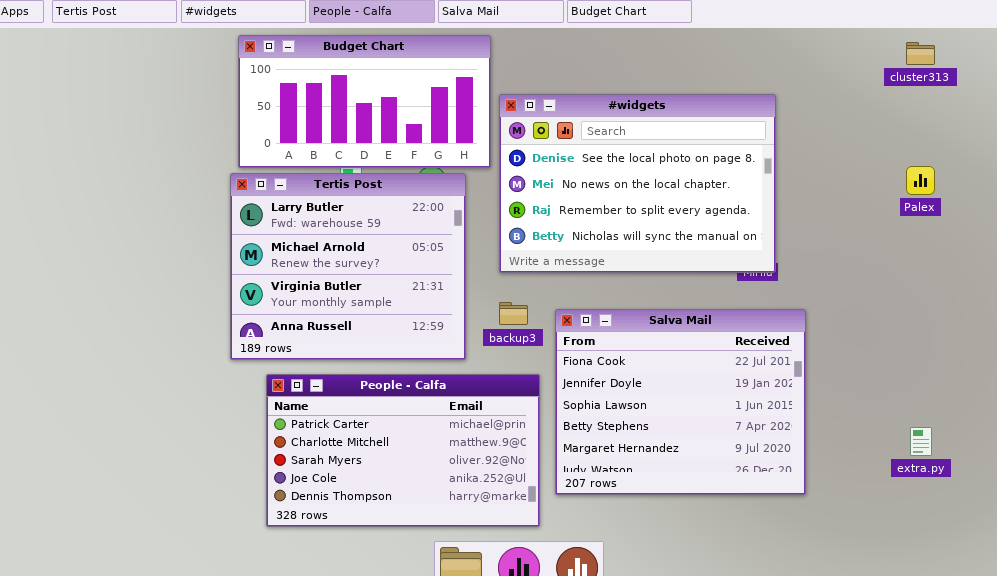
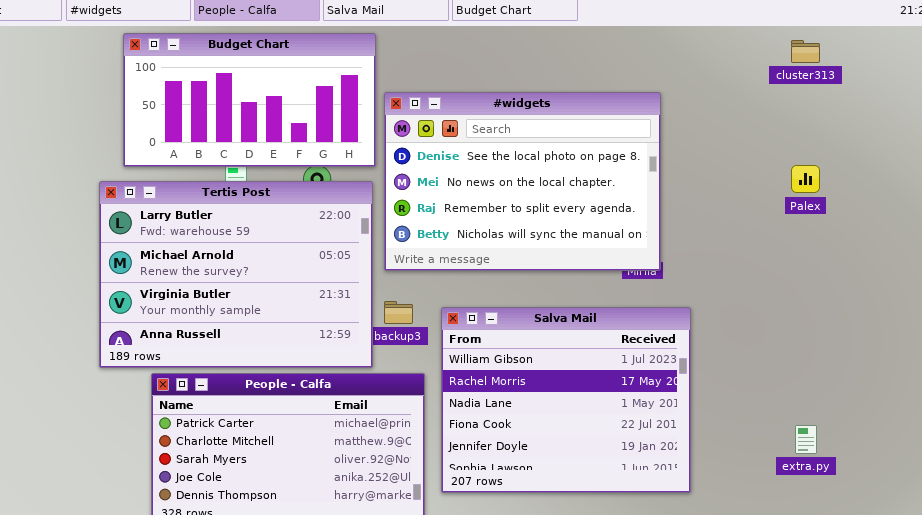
Tertis Post: [230,173,466,360] -> [99,181,373,368], moved, resized
Salva Mail: [555,309,806,495] -> [441,307,691,493], scrolled up 3 rows

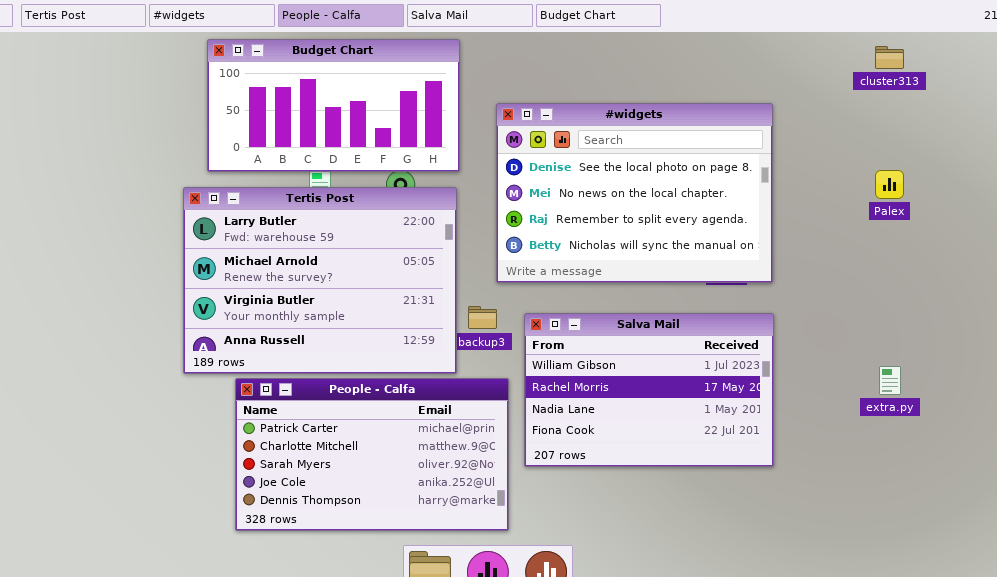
#widgets: [384,92,661,271] -> [496,103,773,283], moved
Salva Mail: [441,307,691,493] -> [524,313,774,467], resized
extra.py: [795,425,817,454] -> [879,366,901,395], moved

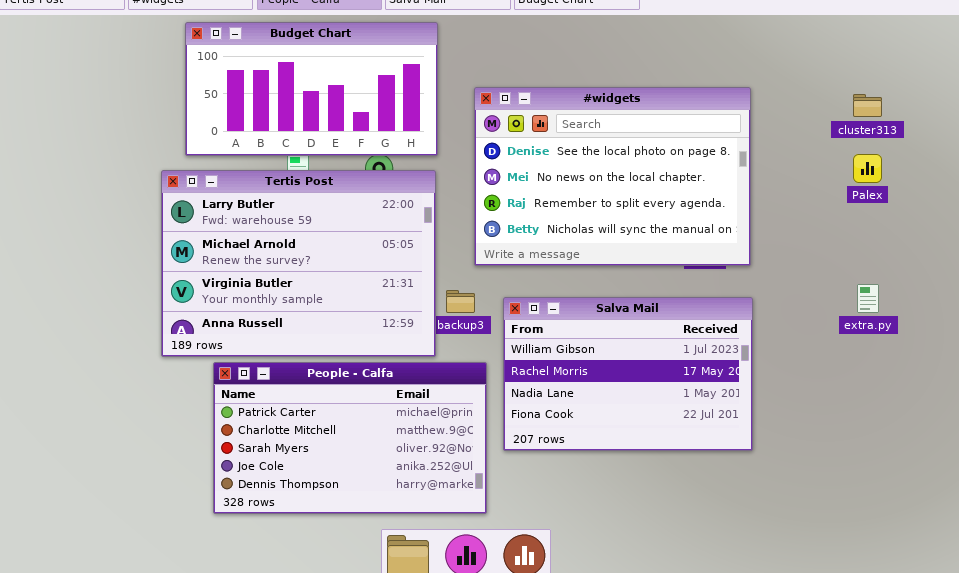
cluster313: [875,46,904,69] -> [853,94,882,117], moved
extra.py: [879,366,901,395] -> [857,284,879,313], moved

